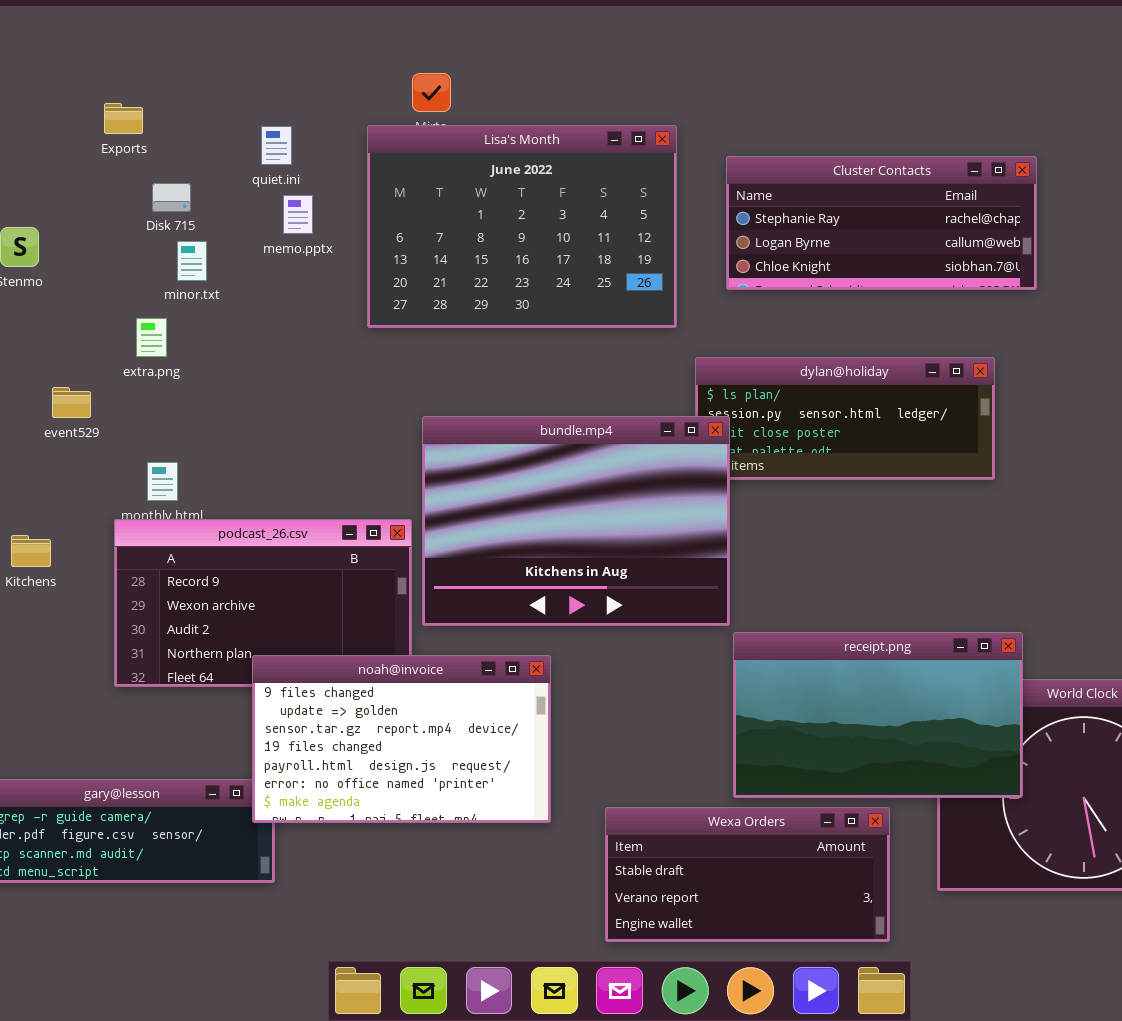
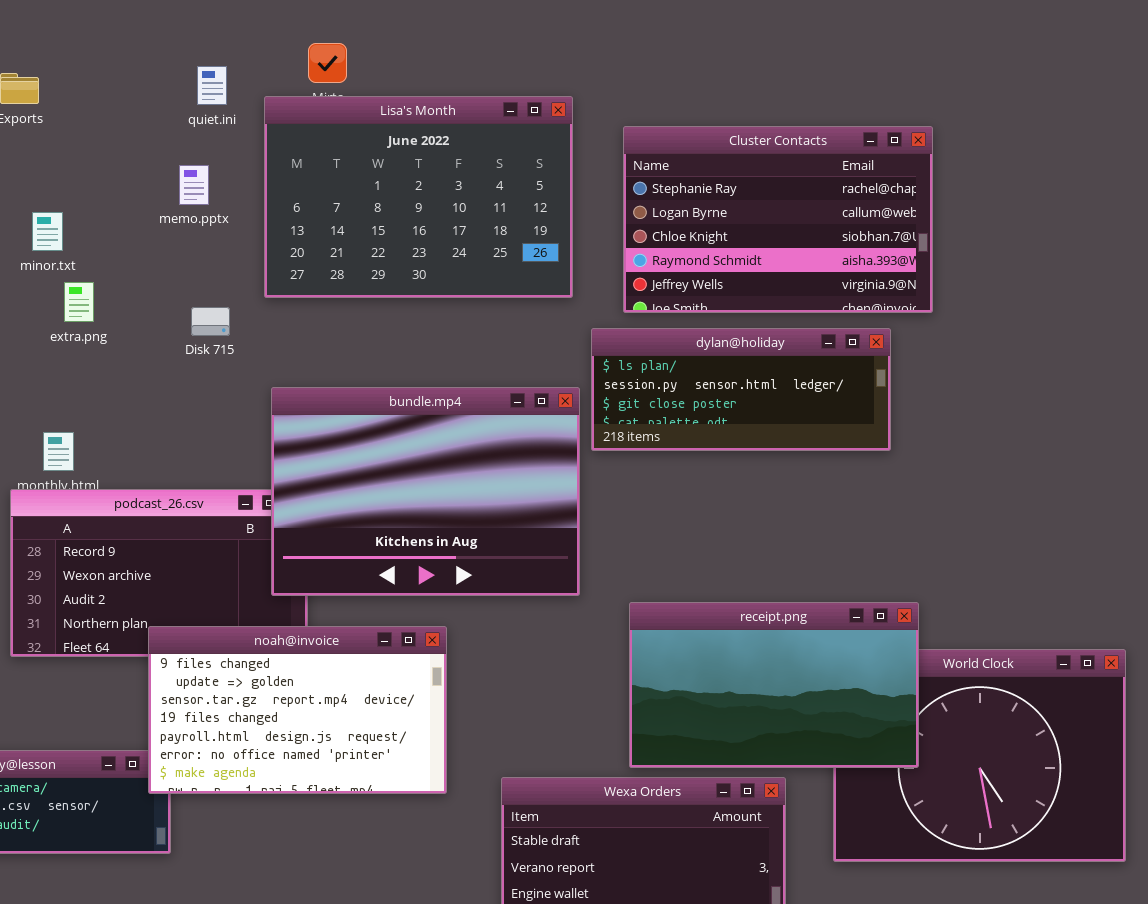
quiet.ini: [261,126,292,165] -> [197,66,227,105], moved
Cluster Contacts: [726,156,1037,290] -> [623,126,933,313], resized
Disk 715: [152,183,191,212] -> [191,307,230,336], moved
minor.txt: [177,241,207,281] -> [32,212,63,251], moved
extra.png: [136,318,167,357] -> [64,282,94,322], moved
bundle.mp4: [422,416,730,626] -> [271,387,580,596], moved

